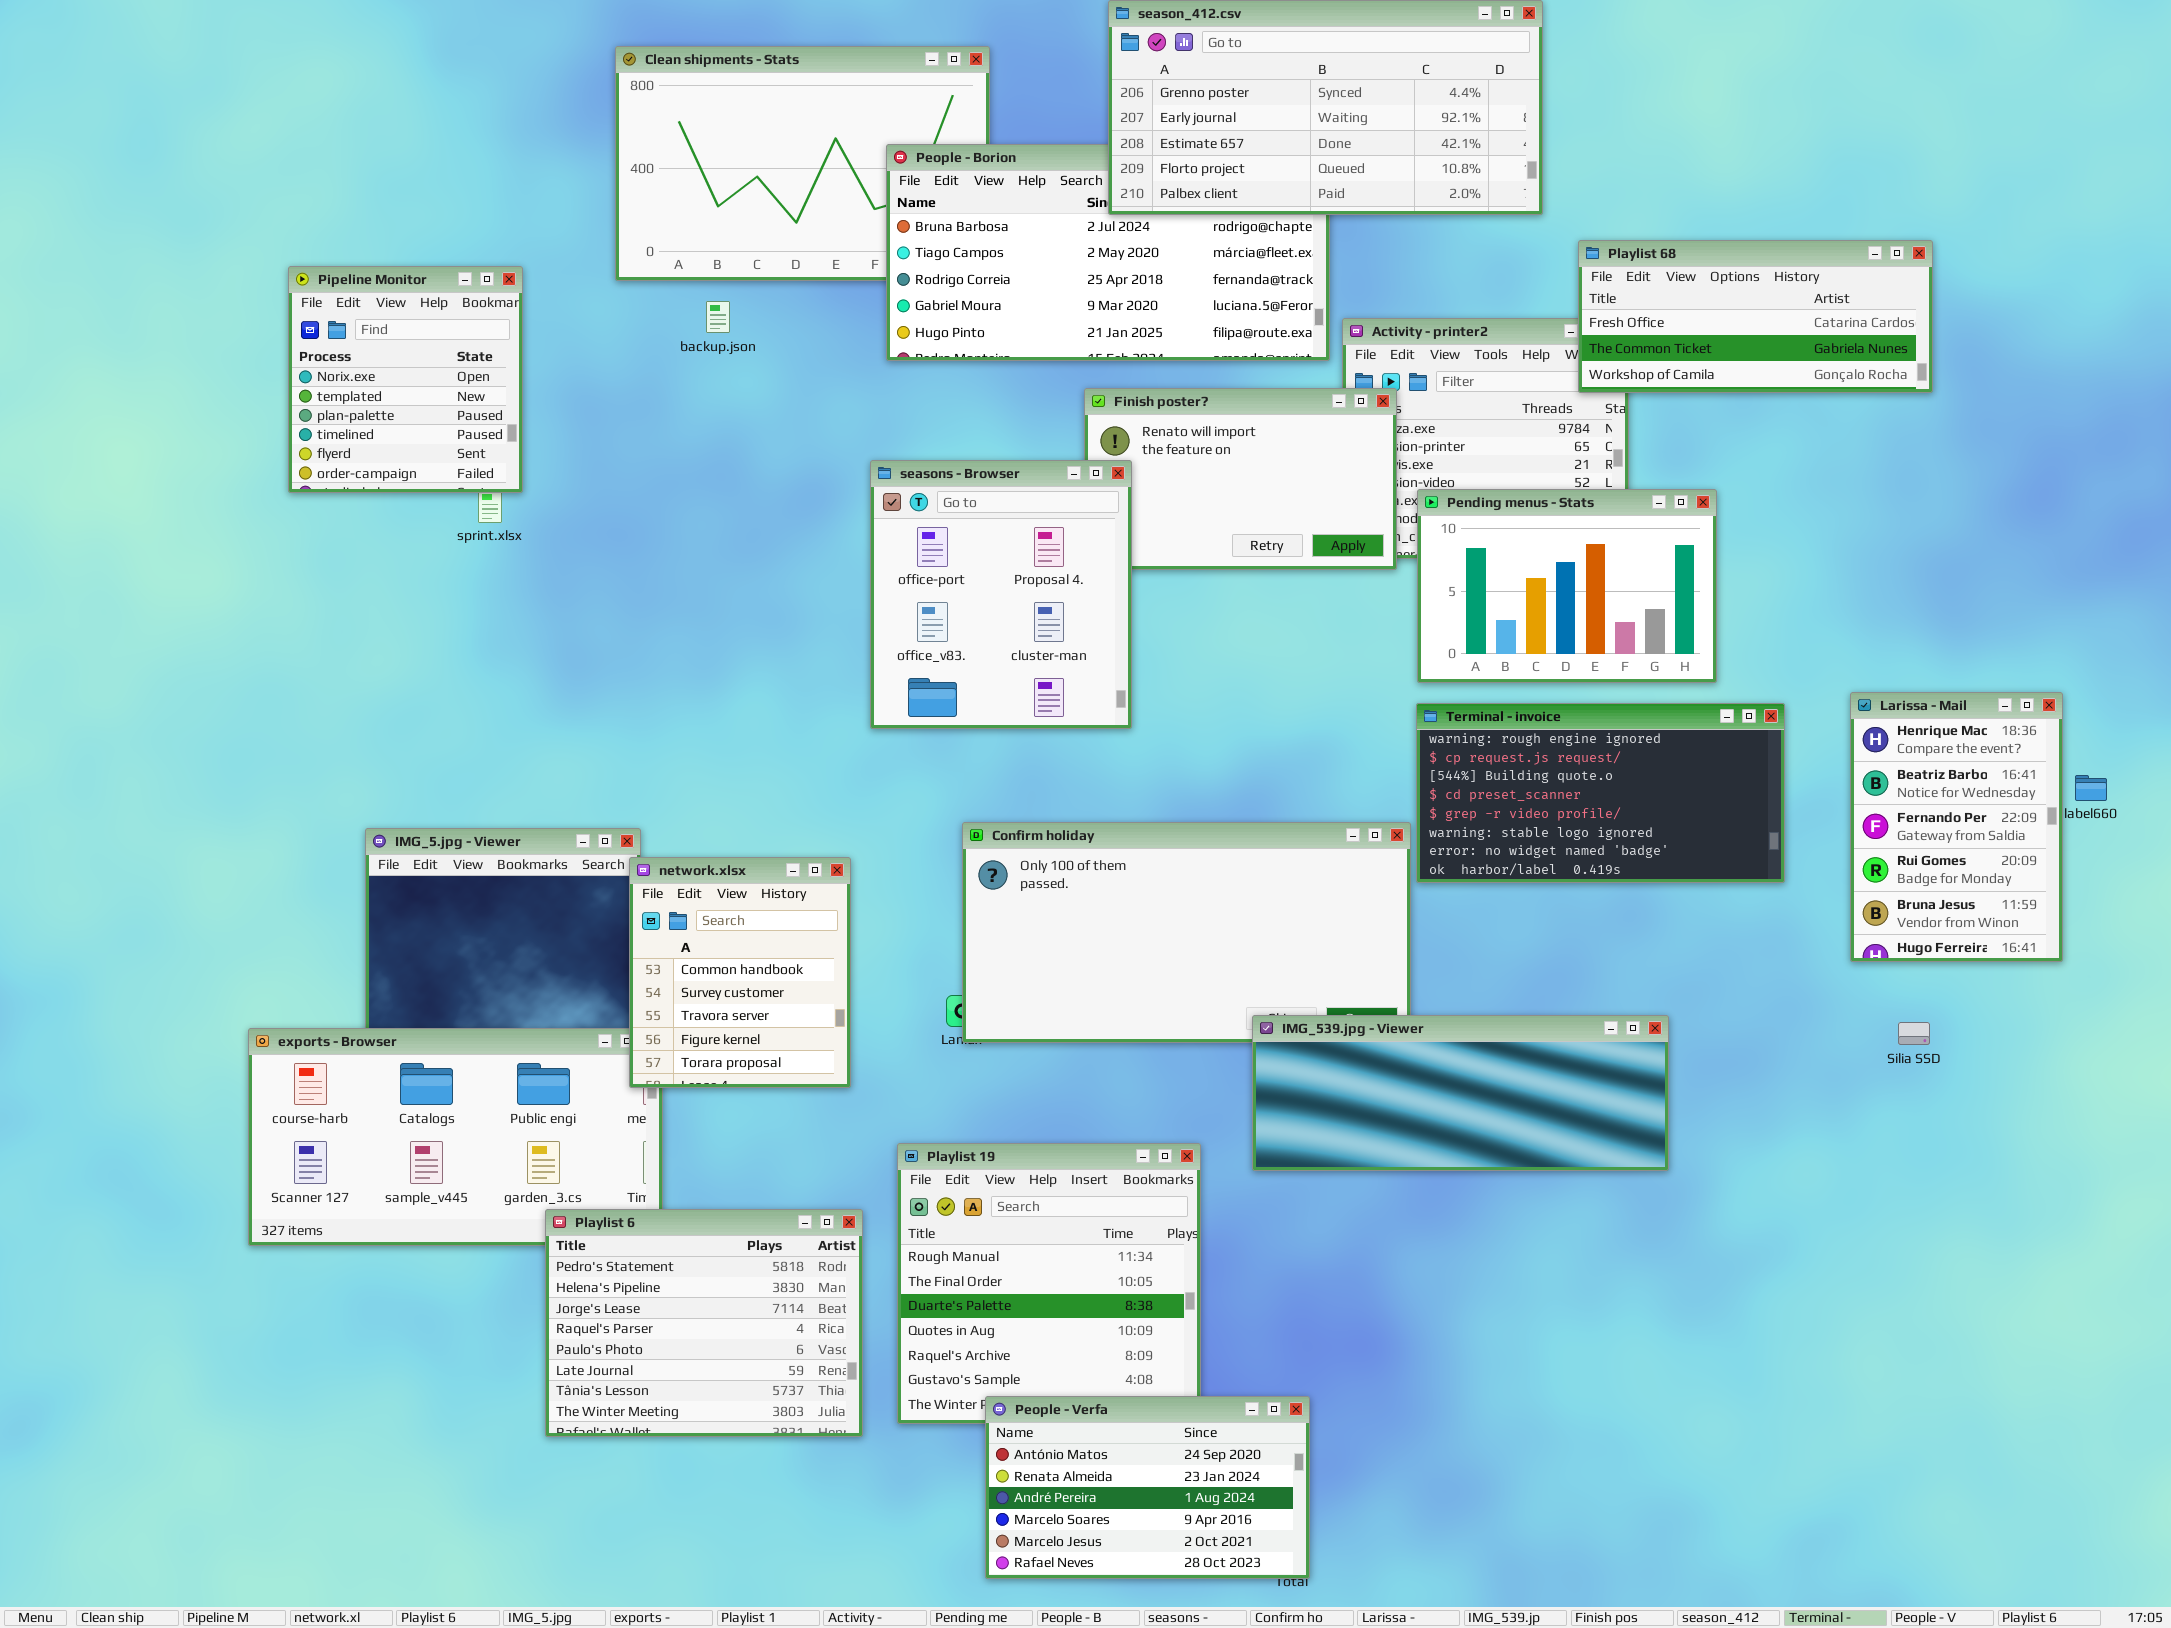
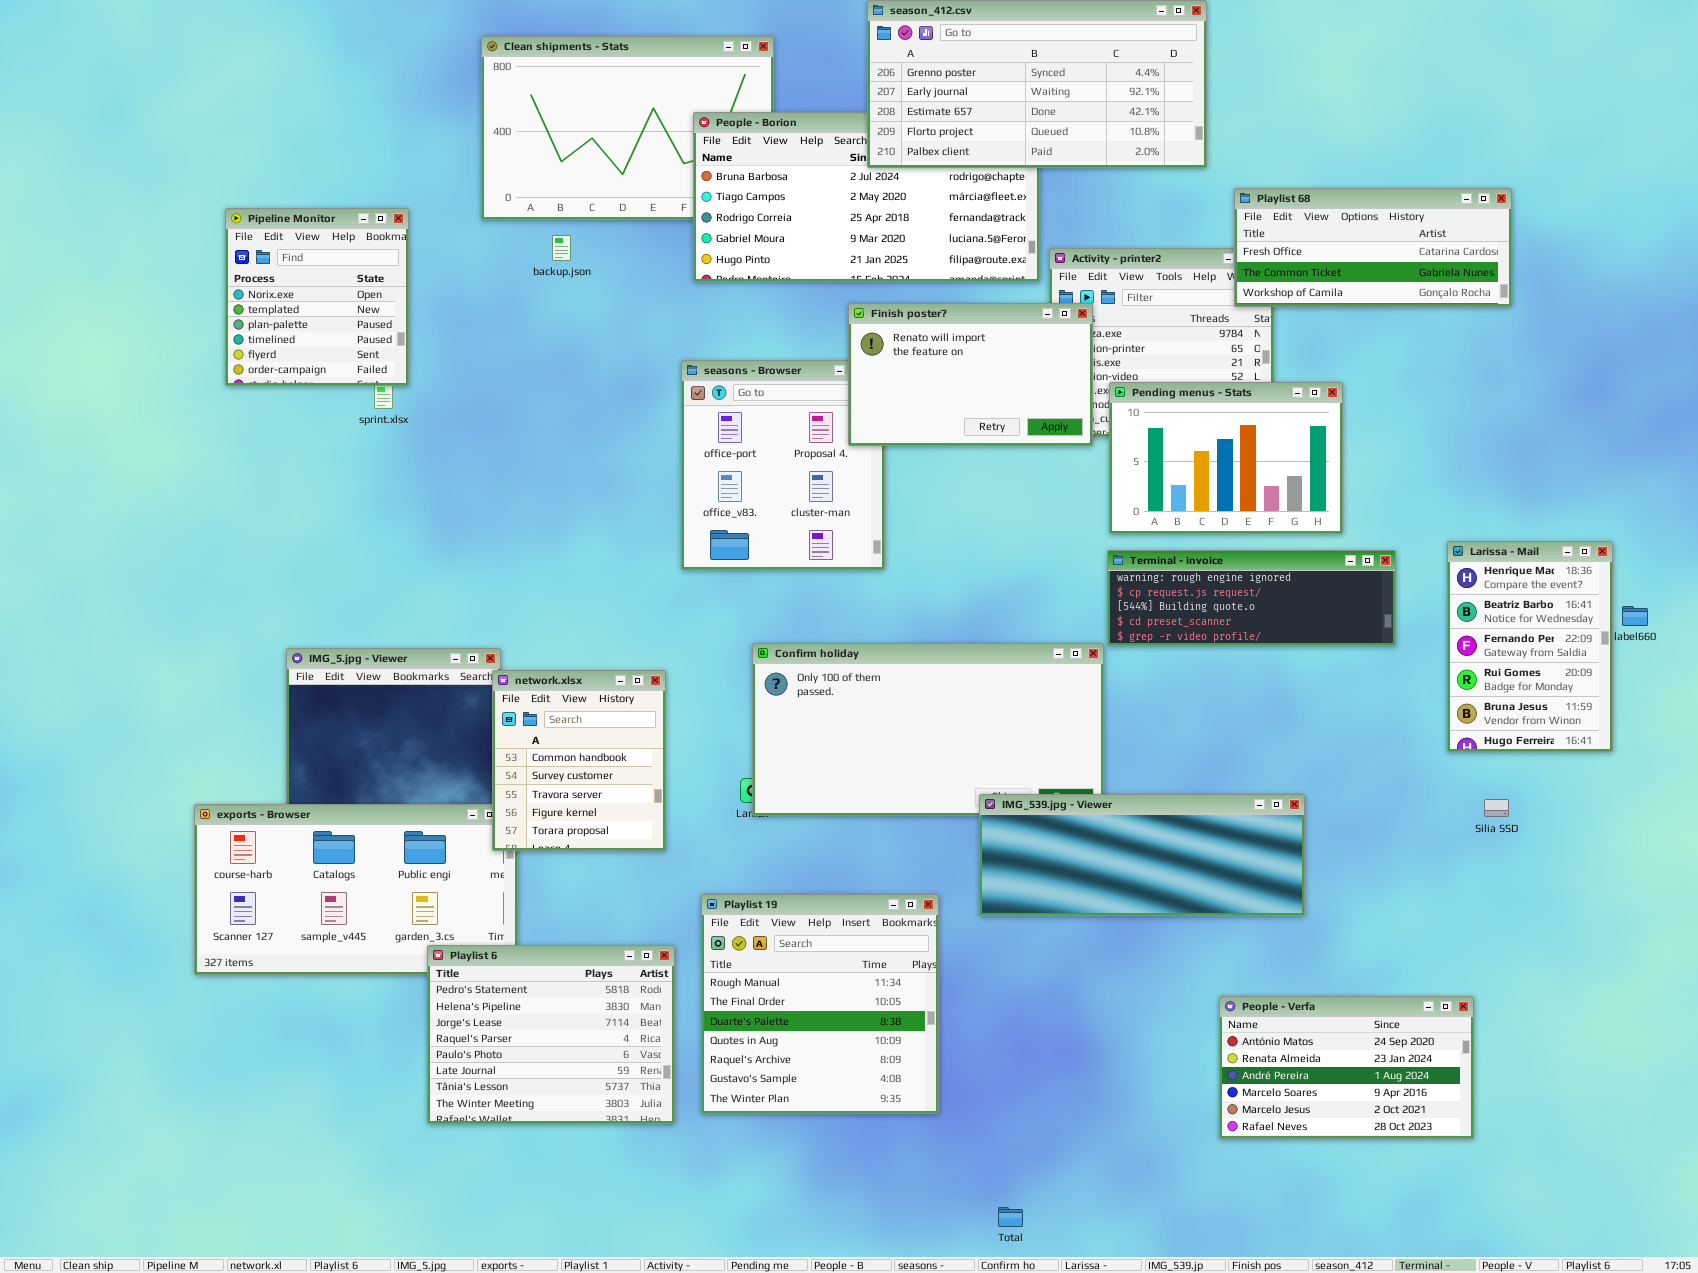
Finish poster?: [1084,388,1397,570] -> [848,303,1093,446], raised
Terminal - invoice: [1416,703,1785,883] -> [1107,550,1396,646], resized
People - Verfa: [985,1396,1310,1579] -> [1219,996,1474,1139], moved

